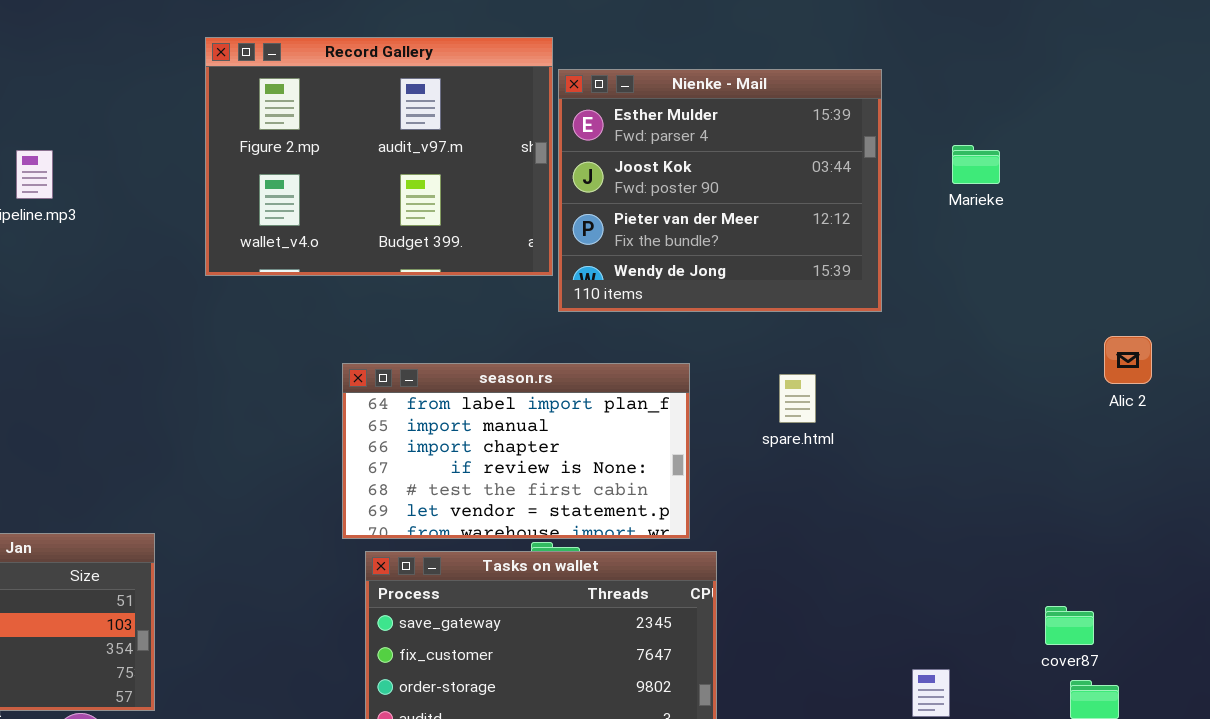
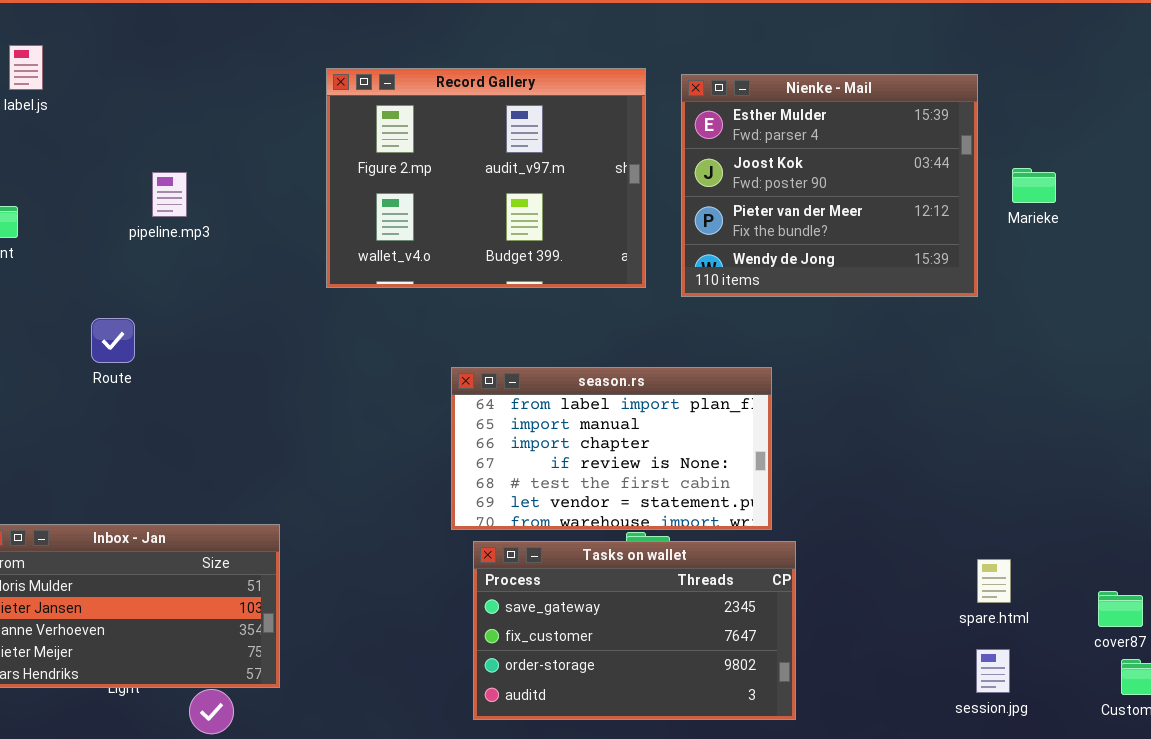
Nienke - Mail: [558,69,882,312] -> [681,74,978,297], moved
spare.html: [779,374,816,423] -> [977,559,1011,603], moved

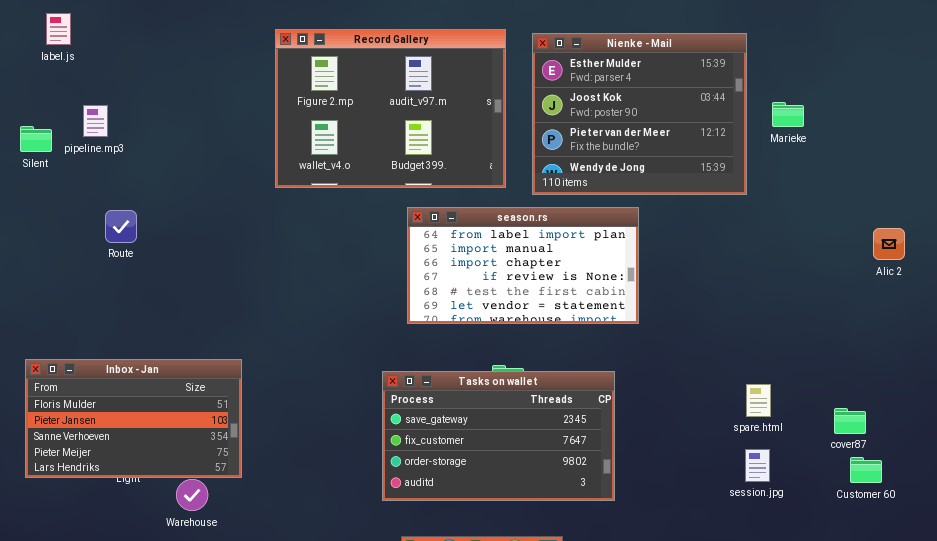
pipeline.mp3: [152,172,187,217] -> [83,105,108,137], moved
season.rs: [451,367,772,530] -> [407,207,639,324], moved

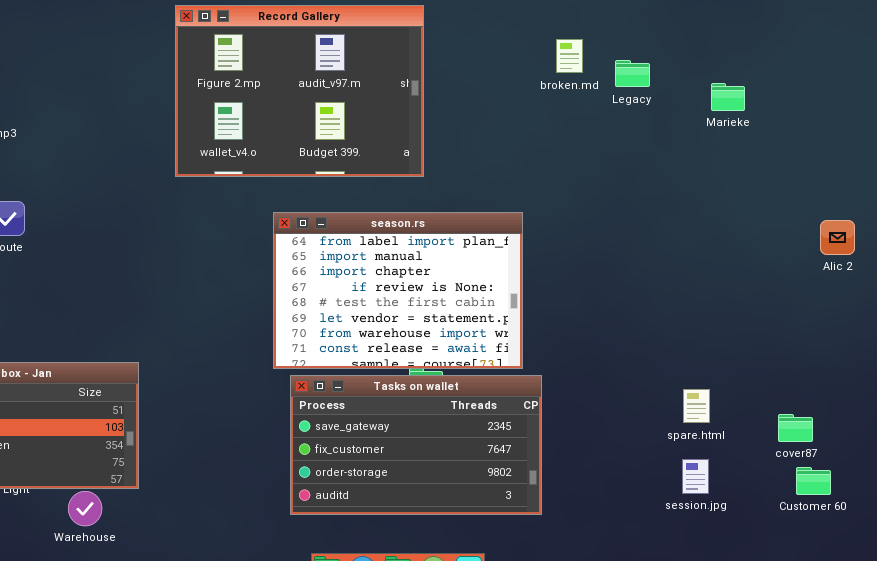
Nienke - Mail: [532,33,747,195] -> none, closed
season.rs: [407,207,639,324] -> [273,212,523,369], moved, resized

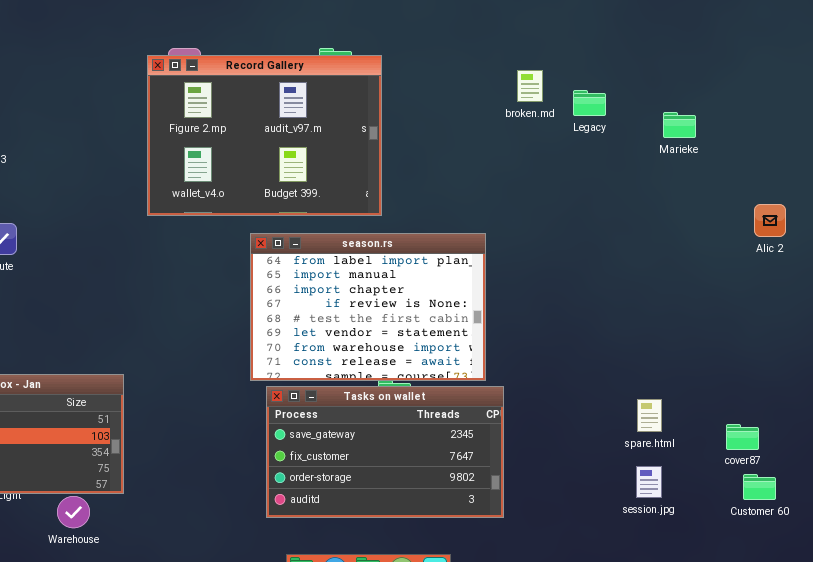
Record Gallery: [175,5,424,177] -> [147,55,382,216], moved
Alic 2: [820,220,855,255] -> [754,204,786,237], moved

